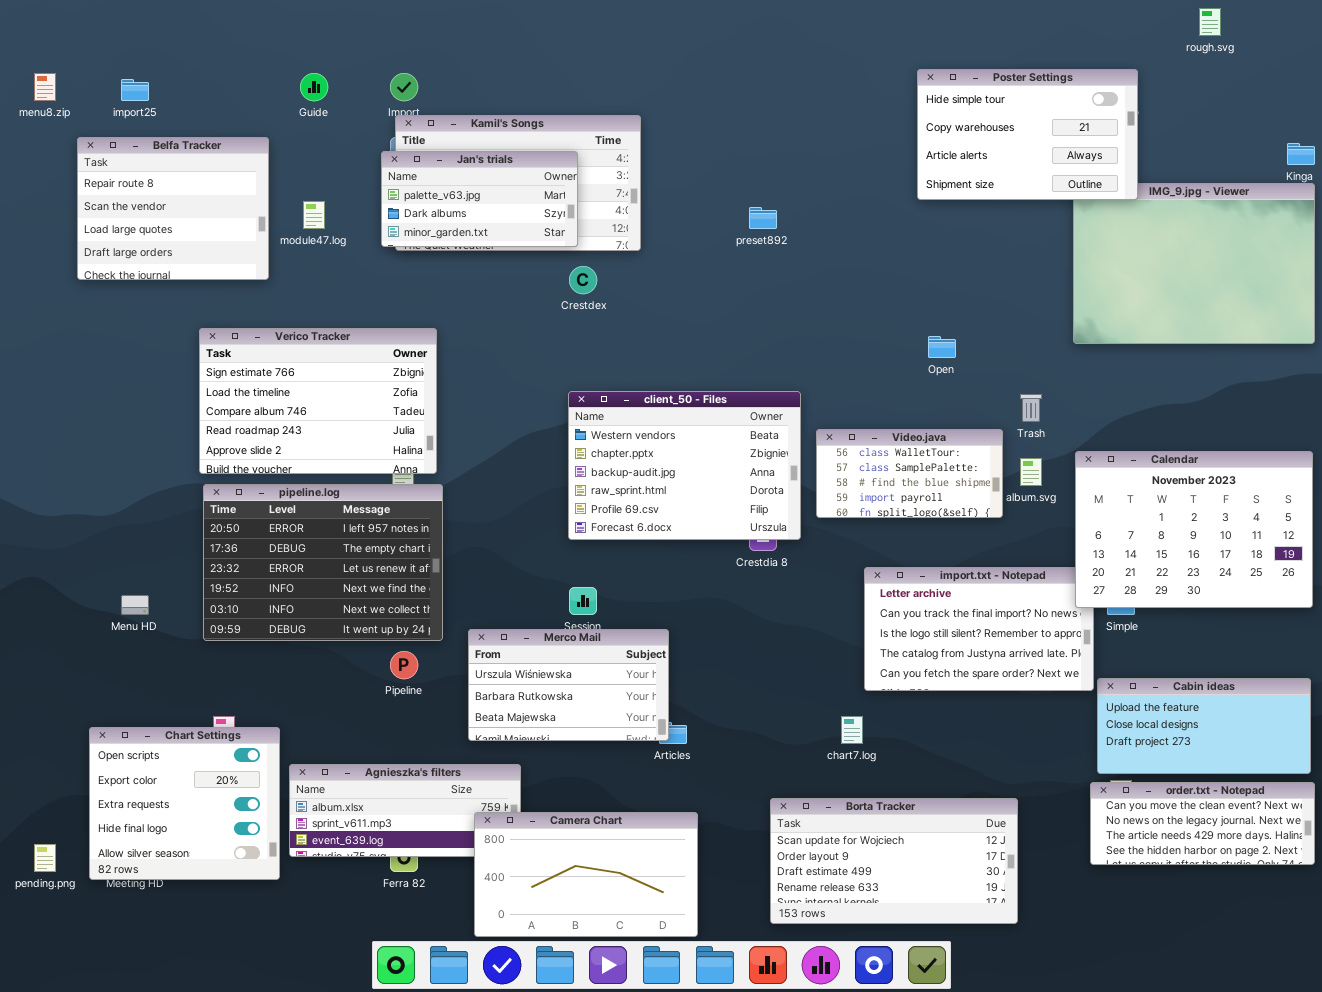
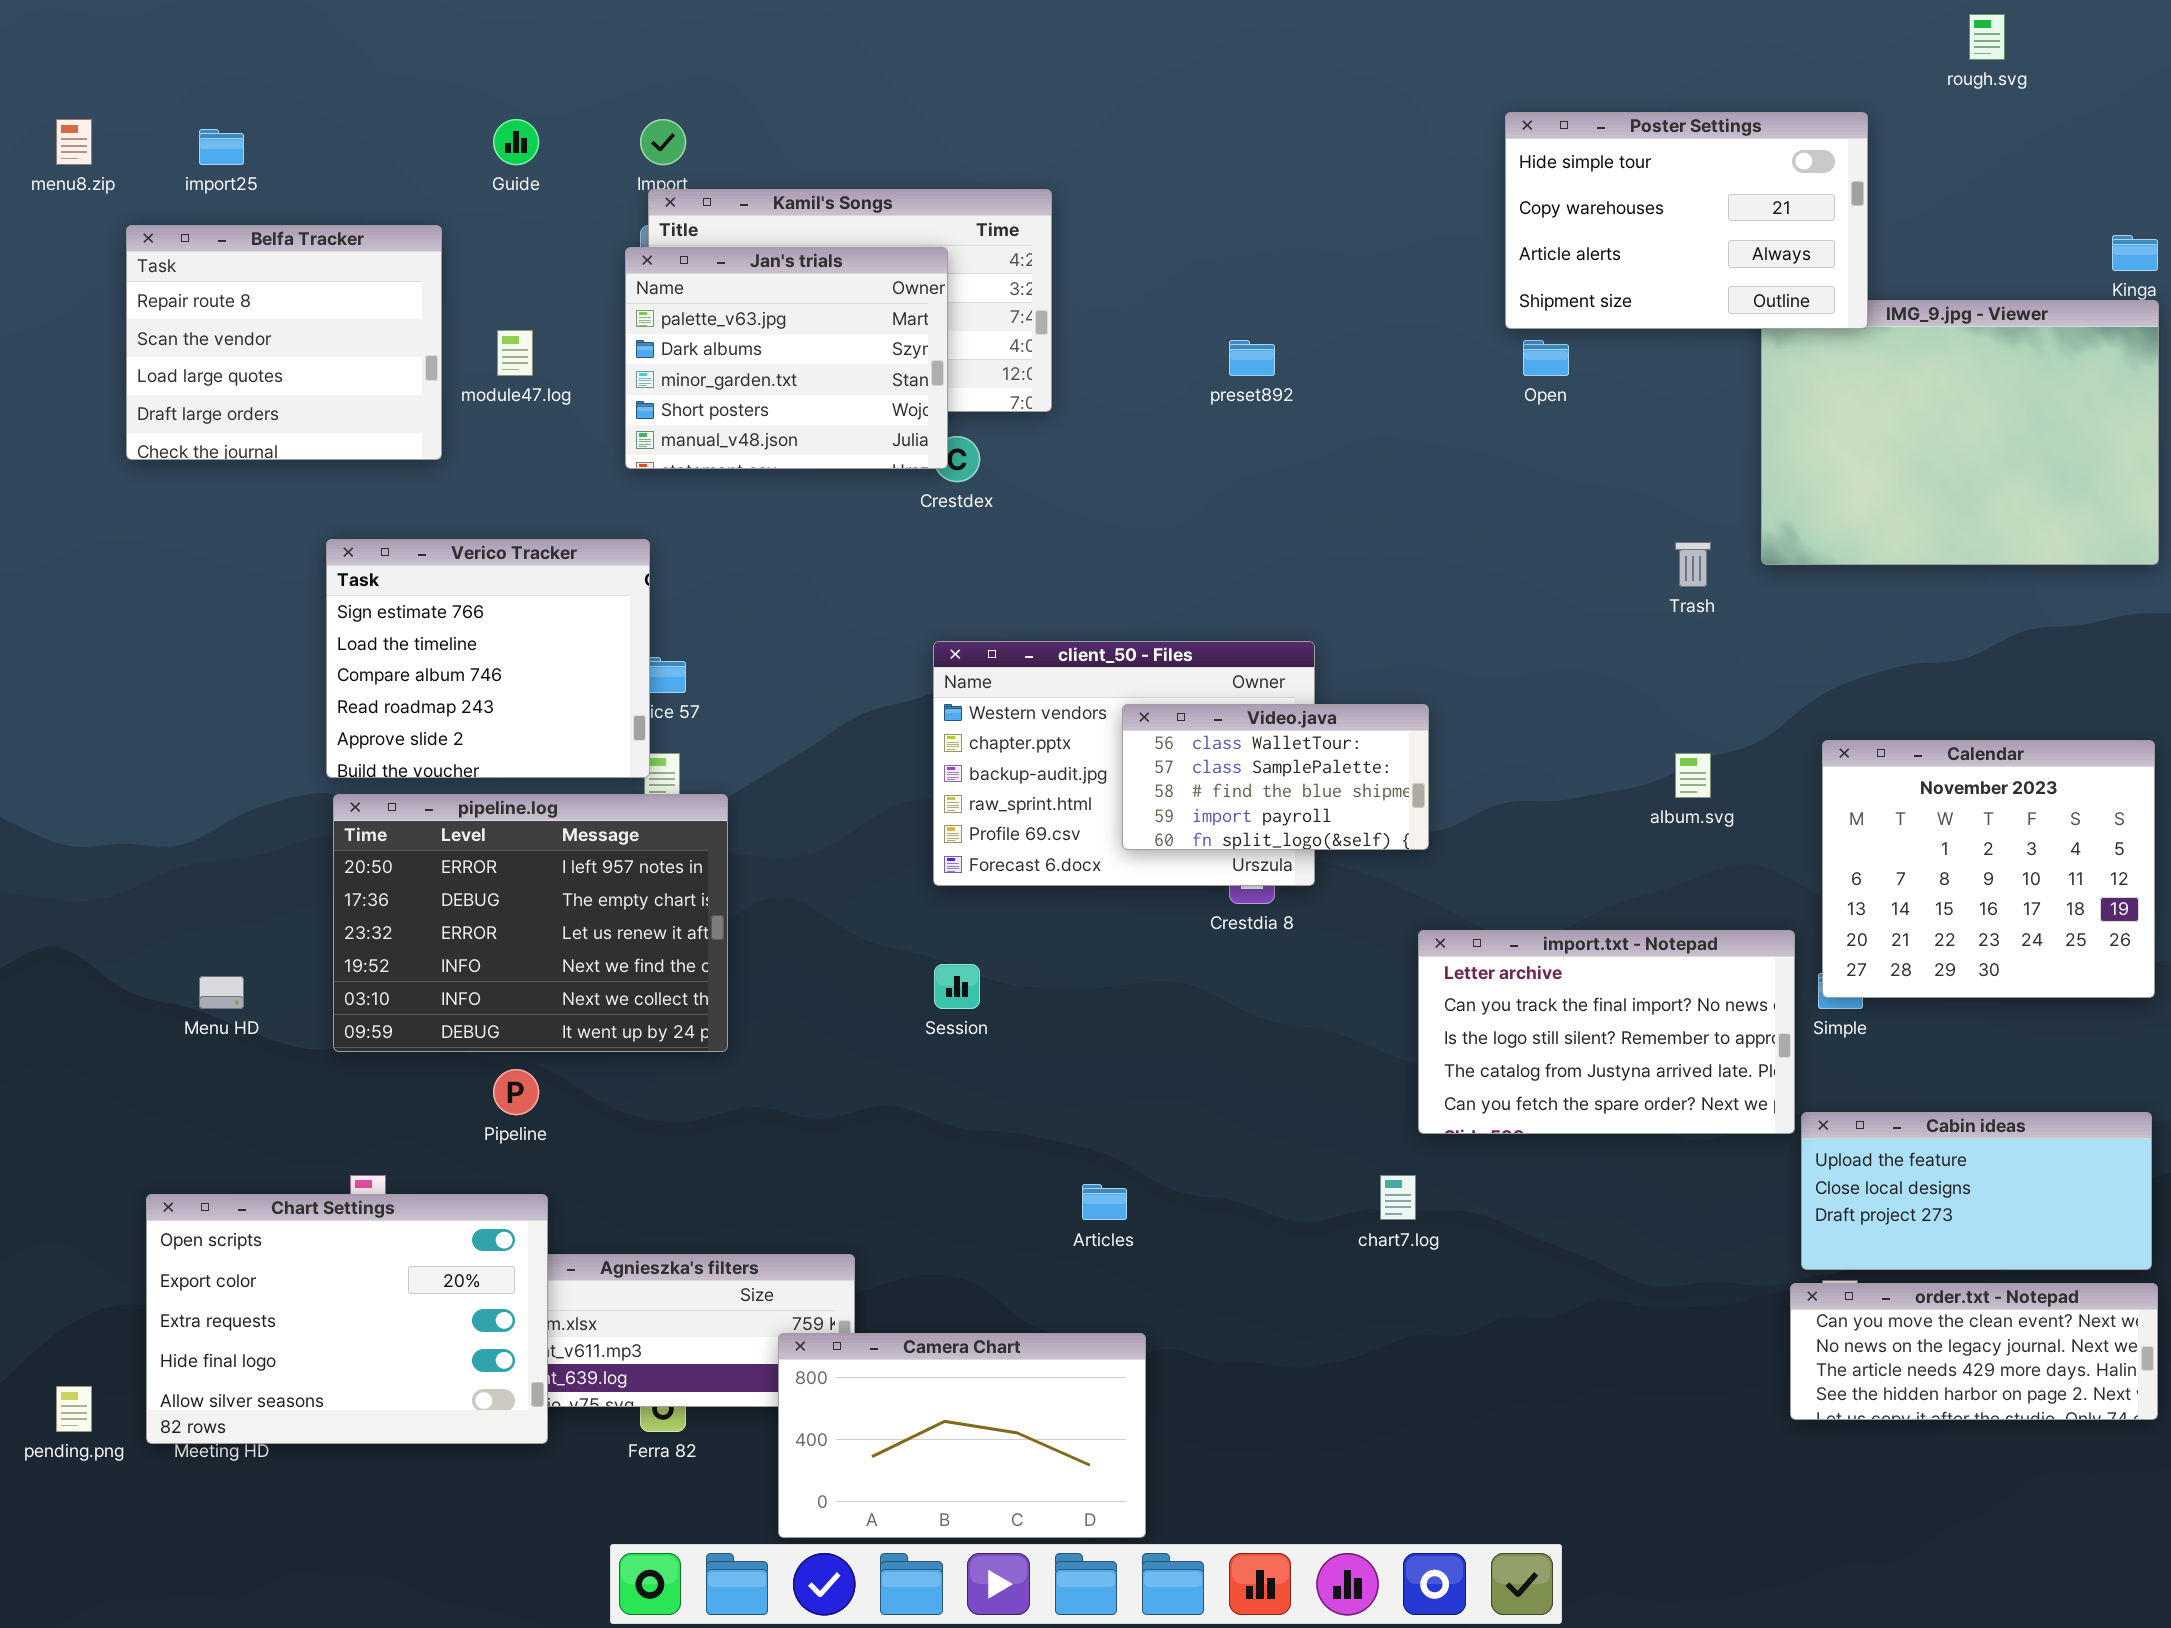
Jan's trials: [381,151,578,247] -> [625,247,948,469], resized
Verico Tracker: [199,328,437,474] -> [326,539,650,778], resized
Open: [928,336,956,358] -> [1523,340,1569,376], moved
Trash: [1020,394,1042,422] -> [1675,542,1711,587], moved
Video.java: [816,429,1003,518] -> [1122,704,1429,850], moved
Calendar: [1075,451,1313,608] -> [1822,740,2155,998], resized
Merco Mail: [468,629,669,741] -> none, closed
Pipeline: [390,651,418,679] -> [493,1069,539,1115], moved
Chart Settings: [89,727,280,880] -> [146,1194,548,1444], resized
Borta Tracker: [770,798,1018,924] -> none, closed

